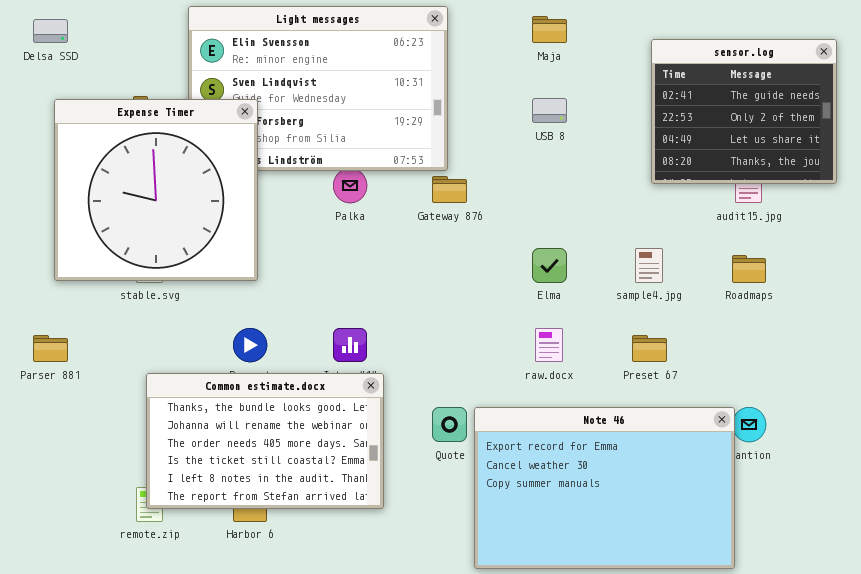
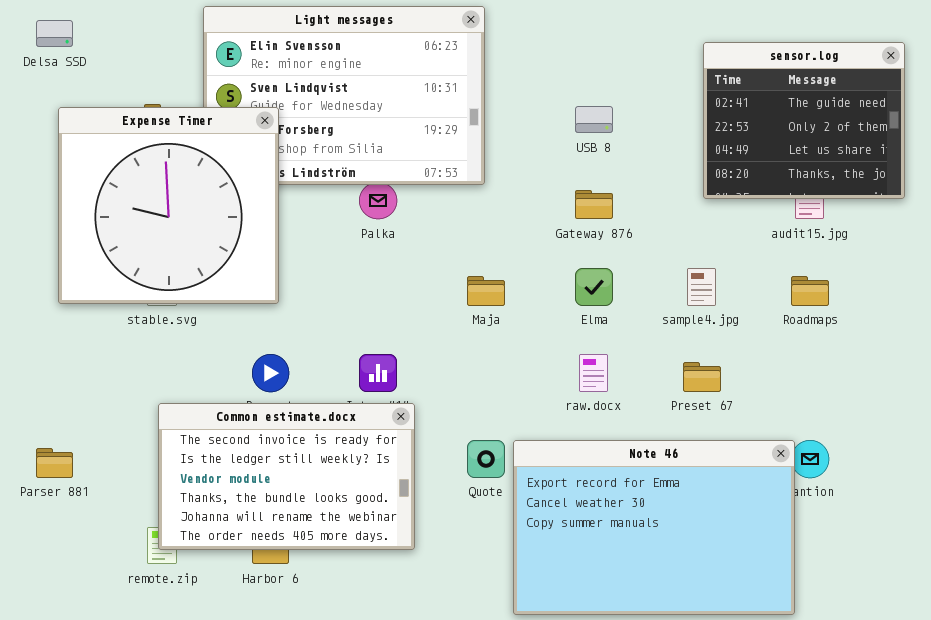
Maja: [532,16,567,43] -> [467,276,505,306], moved
Gateway 876: [432,176,467,203] -> [575,190,613,219], moved
Parser 881: [33,335,68,362] -> [36,448,73,478], moved
Common estimate.docx: [146,373,384,509] -> [158,403,415,550], scrolled up 3 rows

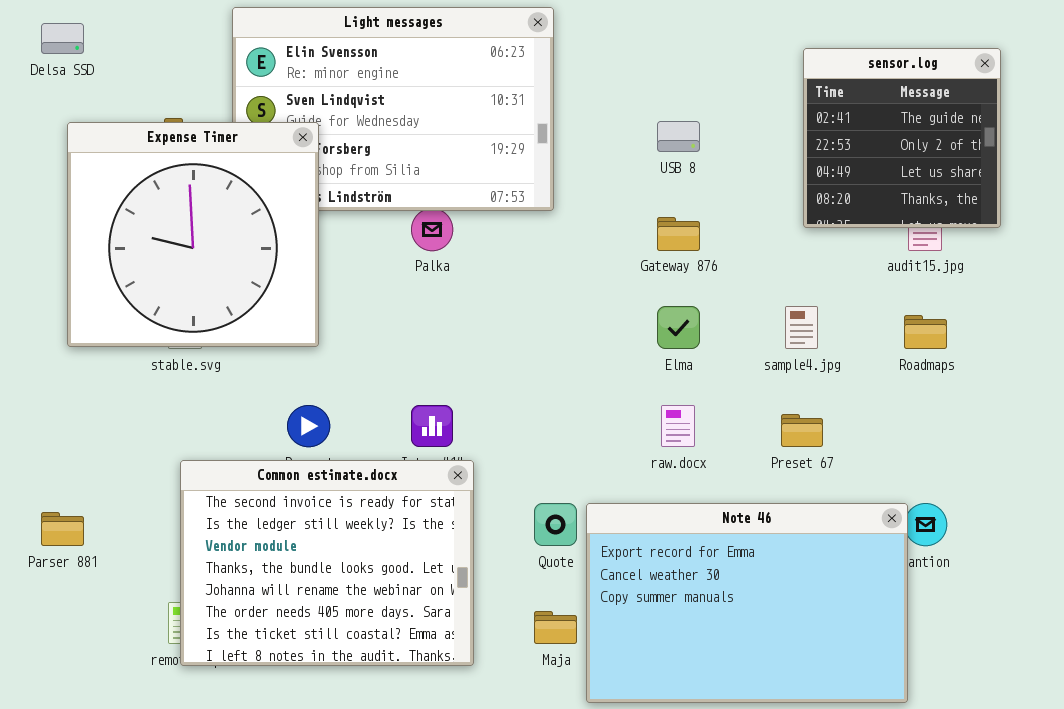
sensor.log: [703,42,905,199] -> [803,48,1001,228], resized
Maja: [467,276,505,306] -> [534,611,577,644], moved
Common estimate.docx: [158,403,415,550] -> [180,460,474,666], resized

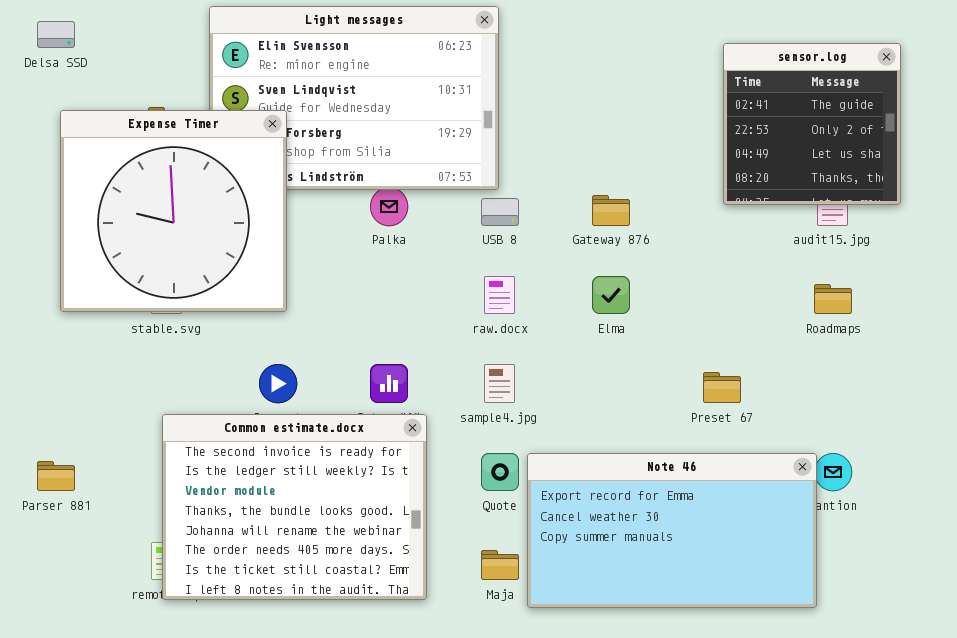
USB 8: [657,121,700,152] -> [481,198,519,226], moved
sample4.jpg: [785,306,818,349] -> [484,364,515,403], moved
raw.docx: [661,405,695,447] -> [484,276,515,314], moved
Note 46: [586,503,908,703] -> [527,453,817,608], resized

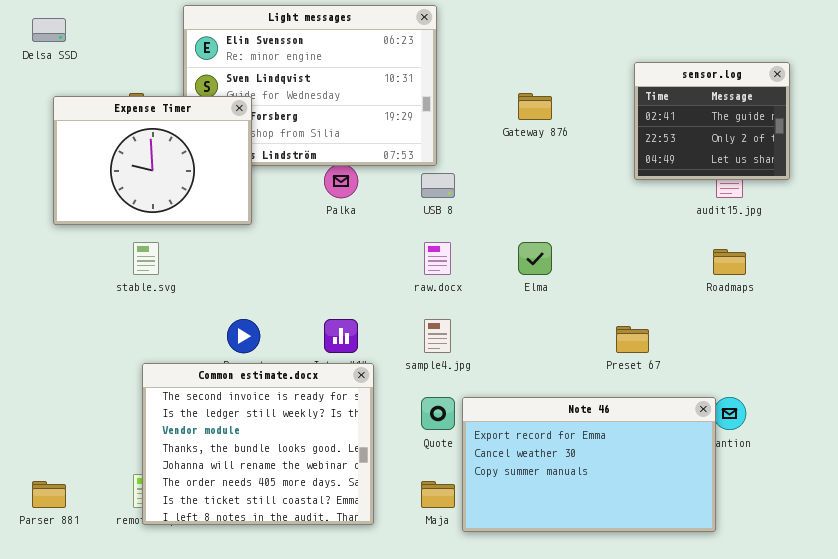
sensor.log: [723,43,901,205] -> [634,62,790,180], resized
Expense Timer: [60,110,287,312] -> [53,96,252,225], resized
Gateway 876: [592,195,630,226] -> [518,93,552,120], moved
Parser 881: [37,461,75,491] -> [32,481,66,508], moved

